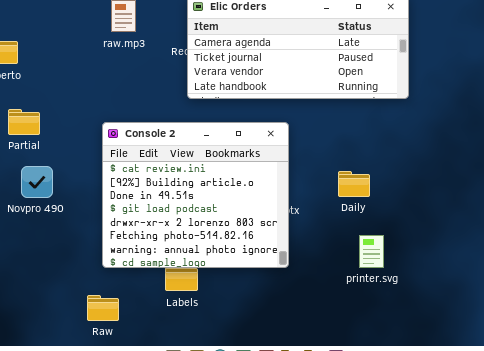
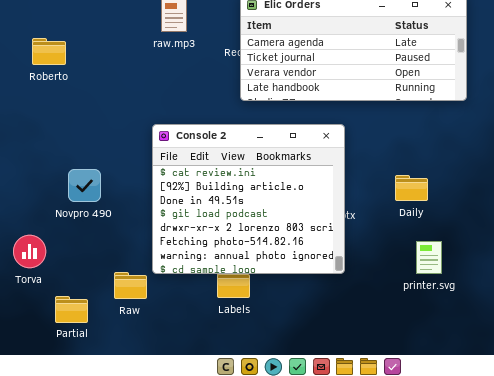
Partial: [8,109,40,135] -> [55,296,88,323], moved
Raw: [87,295,119,321] -> [114,272,147,299], moved

